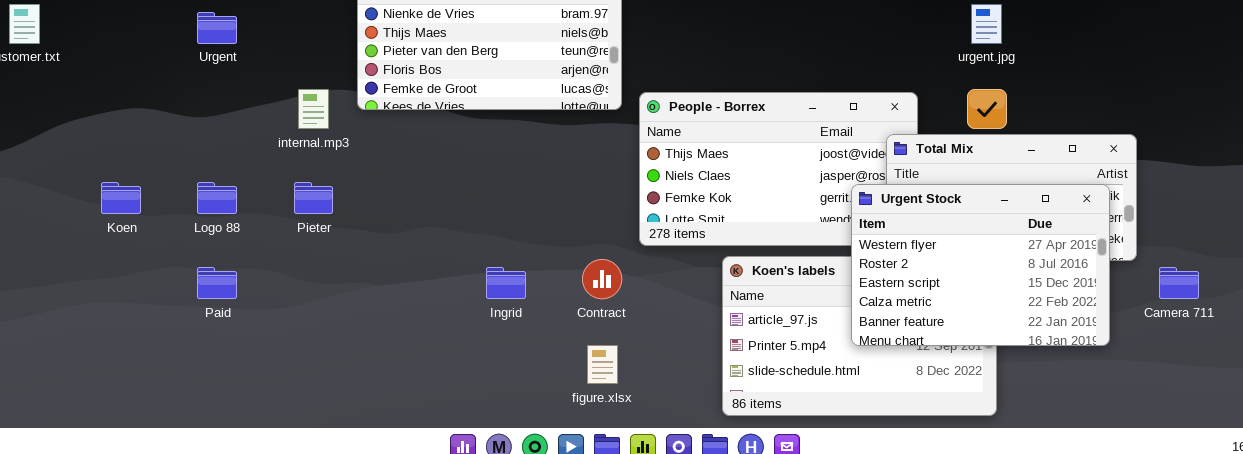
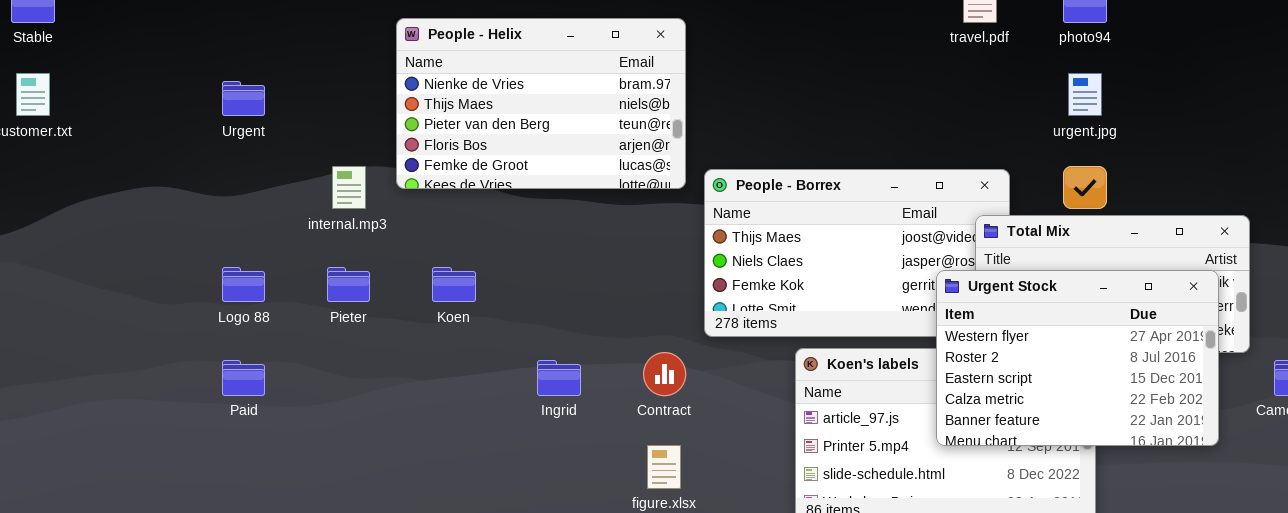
Koen: [101,182,141,214] -> [432,267,476,302], moved

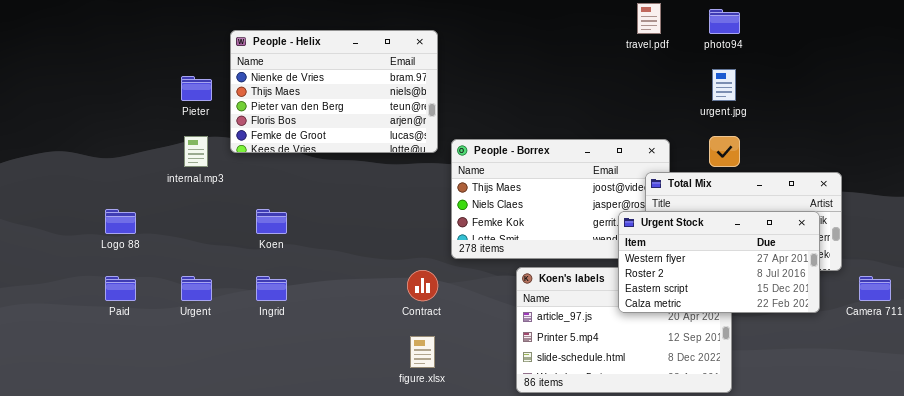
Urgent: [222,81,265,116] -> [181,276,212,301], moved
Pieter: [327,267,370,302] -> [181,76,212,101], moved
Urgent Stock: [936,270,1219,446] -> [618,211,820,313], resized
Ingrid: [537,360,581,396] -> [256,276,287,301], moved

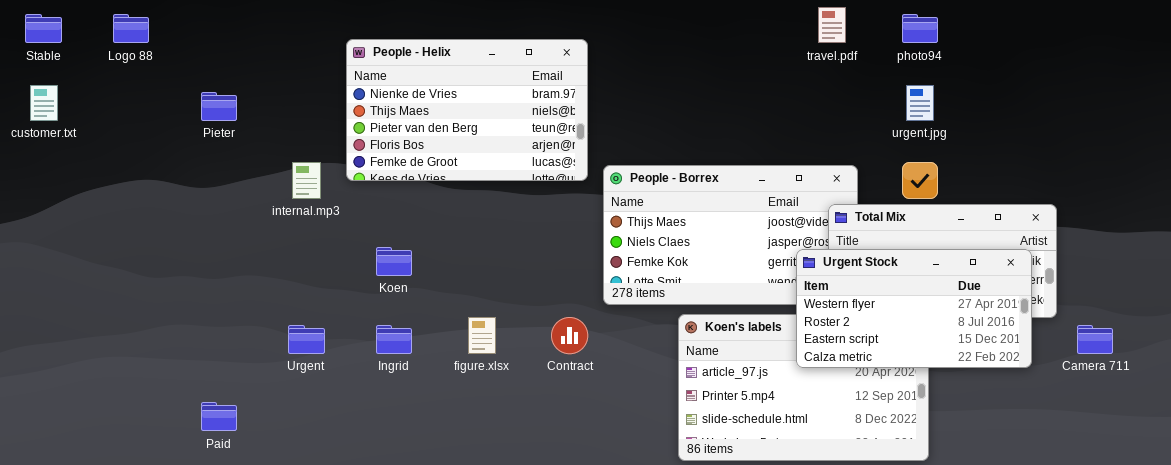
Pieter: [181,76,212,101] -> [201,92,237,121], moved
Logo 88: [105,209,136,234] -> [113,14,149,43], moved
Paid: [105,276,136,301] -> [201,402,237,431], moved
figure.xlsx: [410,336,435,368] -> [468,317,496,354], moved

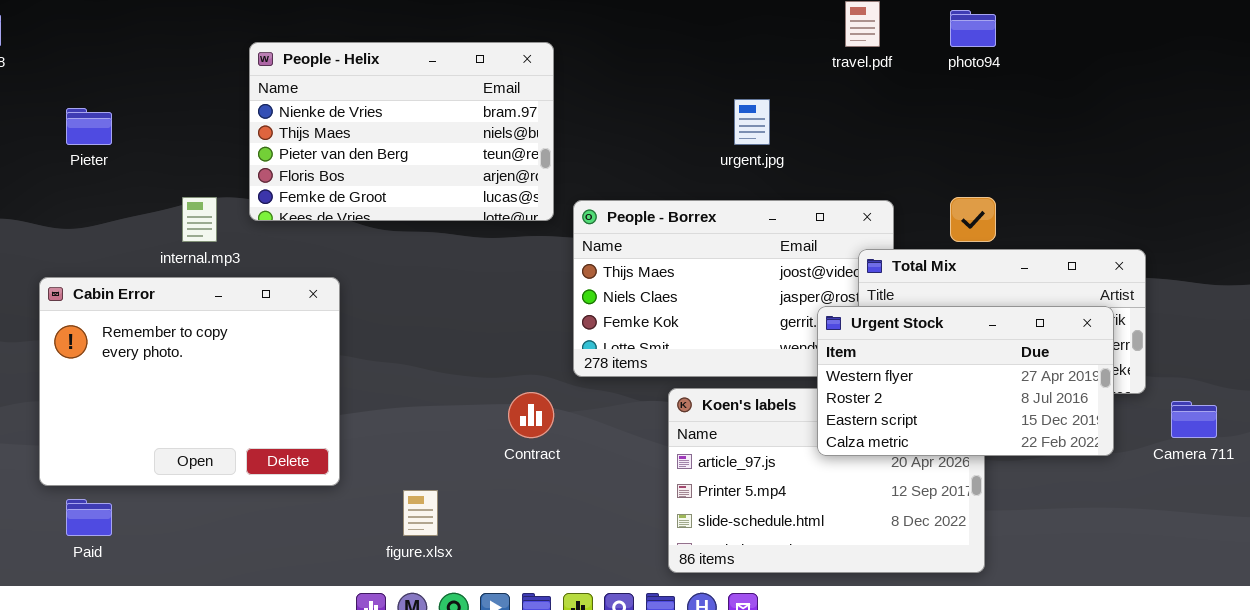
urgent.jpg: [906,85,934,121] -> [734,99,770,145], moved
Cabin Error: none -> [39,277,340,486], opened
figure.xlsx: [468,317,496,354] -> [403,490,438,536], moved

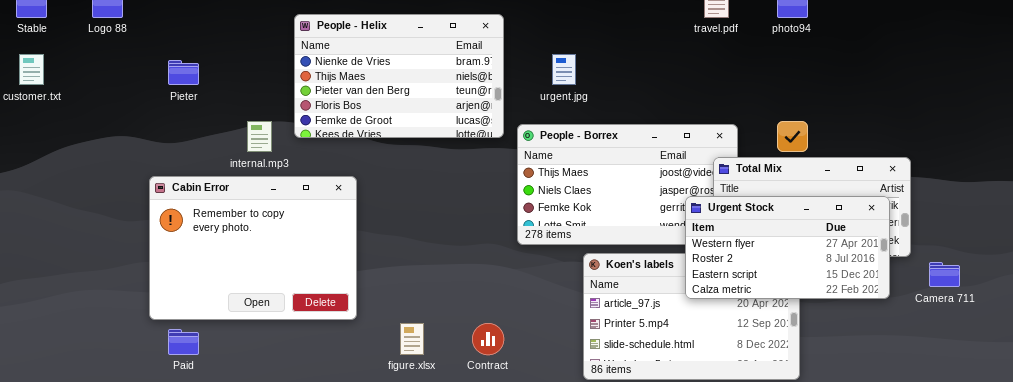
urgent.jpg: [734,99,770,145] -> [552,54,576,85], moved
Contract: [508,392,554,438] -> [472,323,504,355], moved

